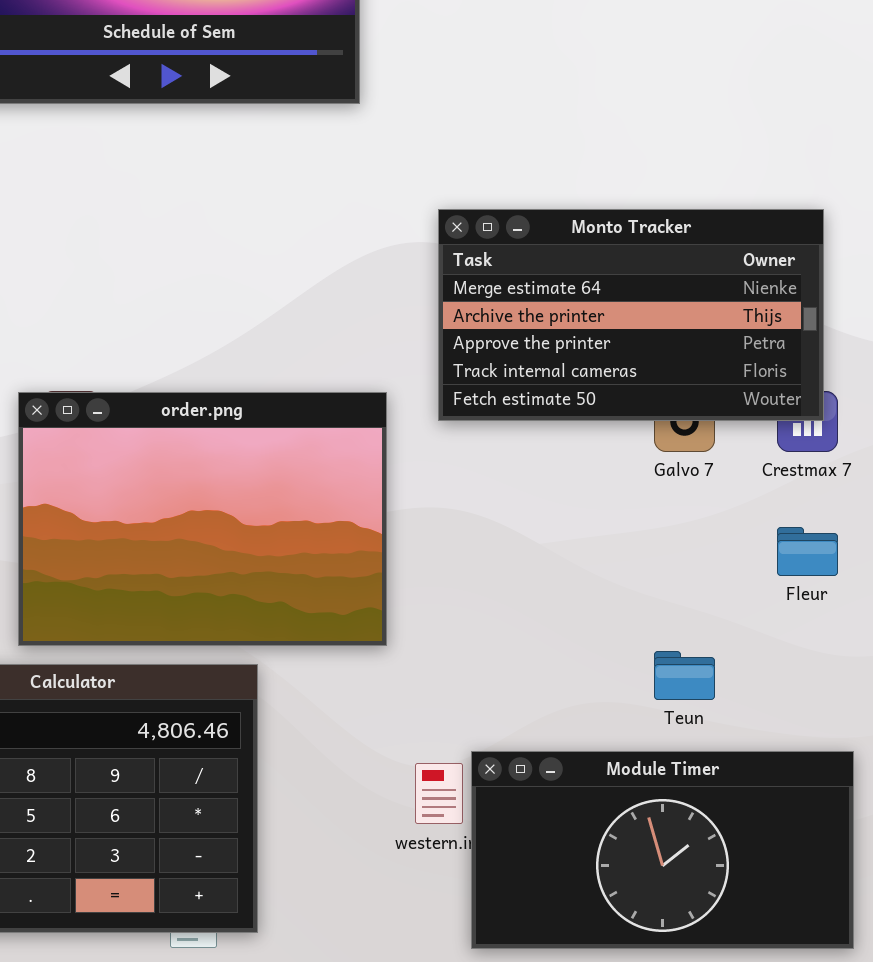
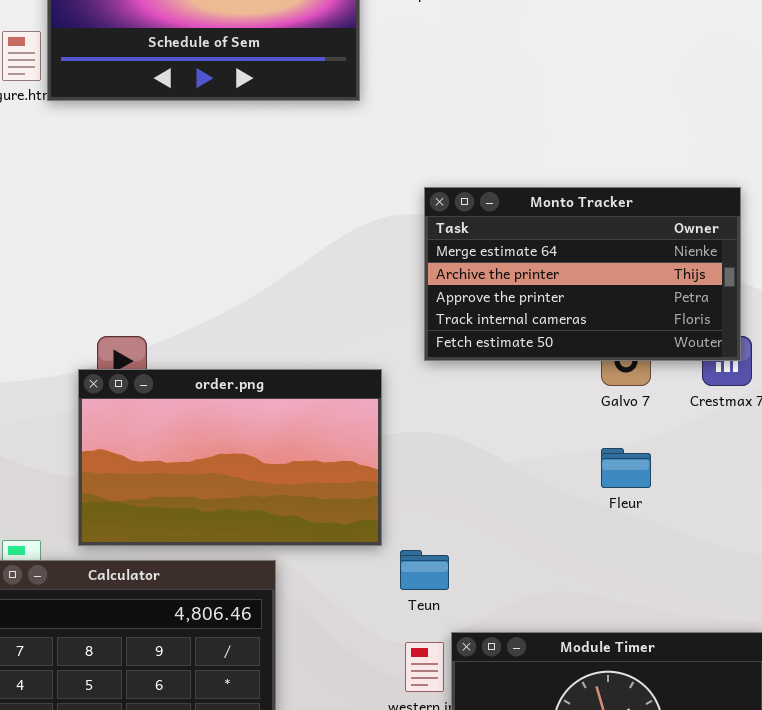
order.png: [18,392,387,646] -> [78,369,382,546], resized
Fleur: [777,527,838,576] -> [601,448,651,488], moved
Teun: [654,651,715,700] -> [400,550,449,590], moved

